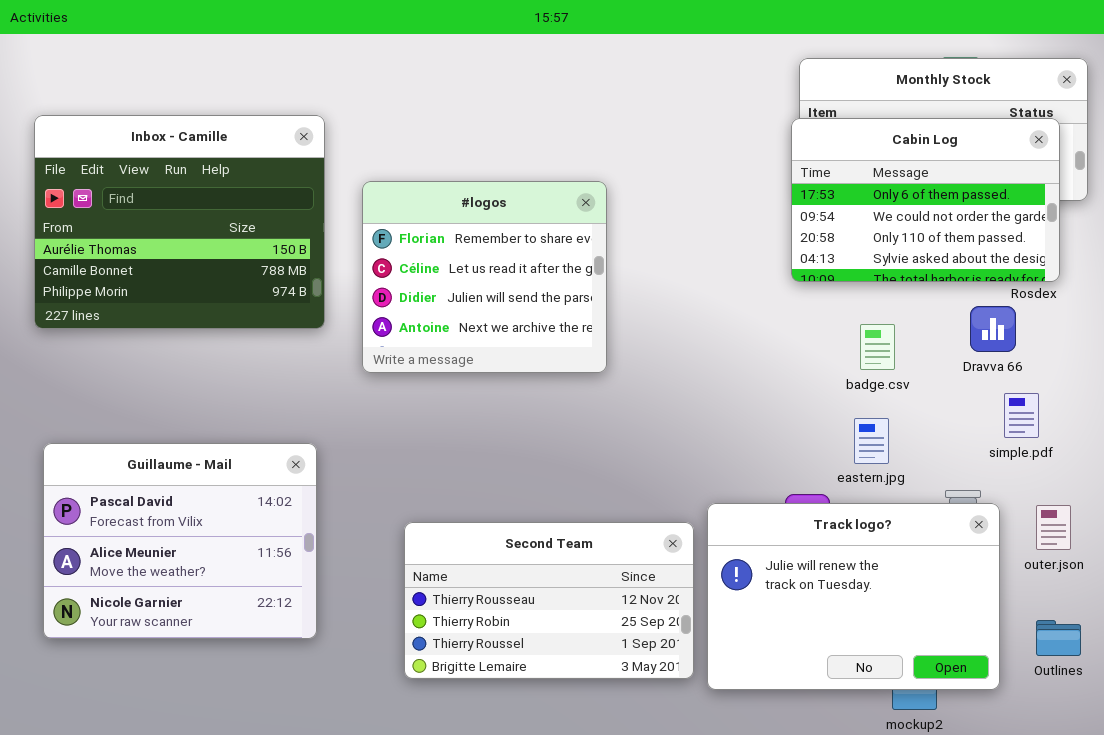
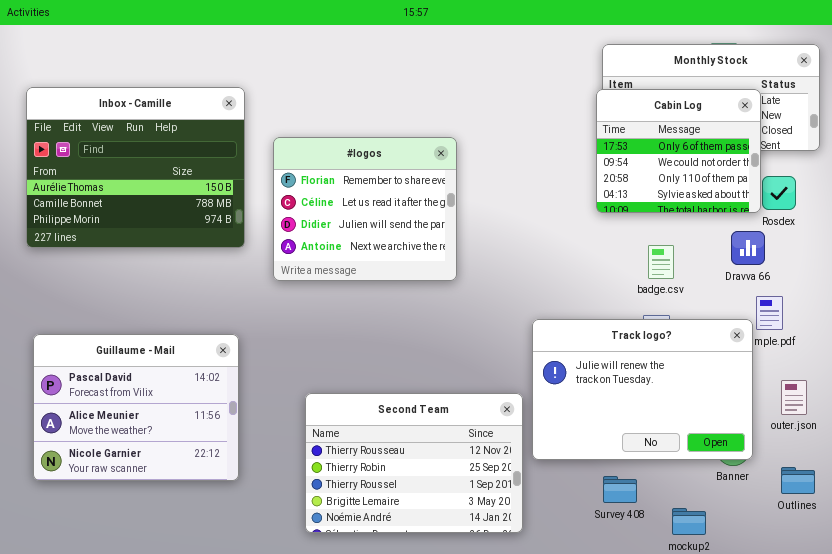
Cabin Log: [791,118,1060,282] -> [596,89,761,213], resized
Track logo?: [707,503,1000,690] -> [532,319,753,460], moved
Second Team: [404,522,694,679] -> [305,393,523,533], resized

